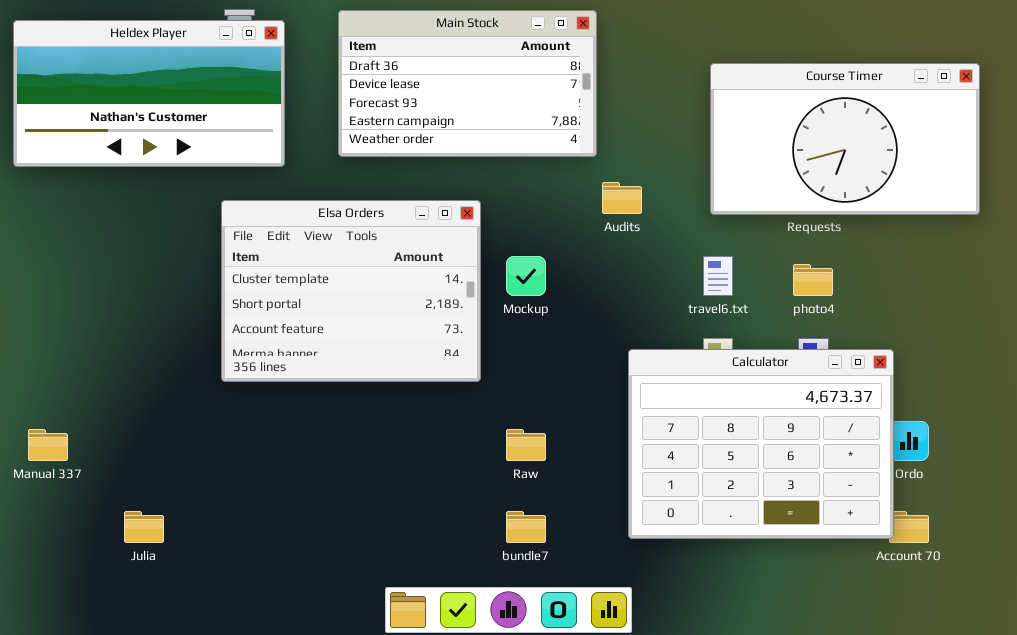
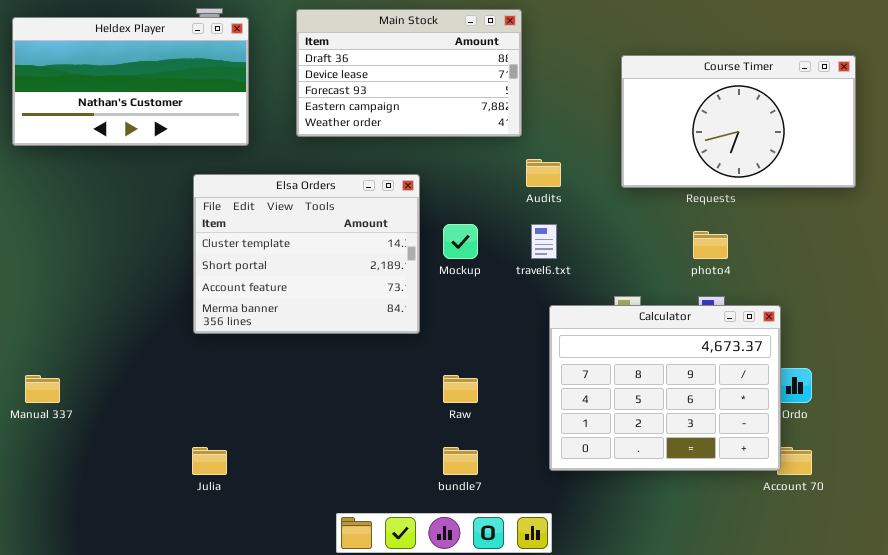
travel6.txt: [703,256,733,296] -> [531,224,557,259], moved
Julia: [124,511,164,543] -> [192,447,227,475], moved

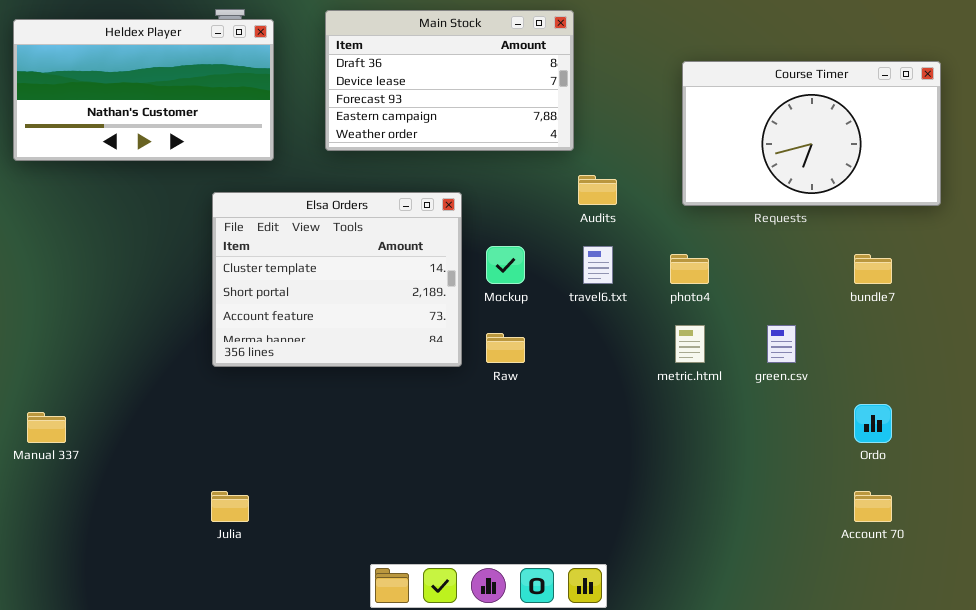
photo4: [693,231,728,259] -> [670,254,709,284], moved
Calculator: [549,305,781,471] -> none, closed
Raw: [443,375,478,403] -> [486,333,525,363], moved
bundle7: [443,447,478,475] -> [854,254,892,284], moved

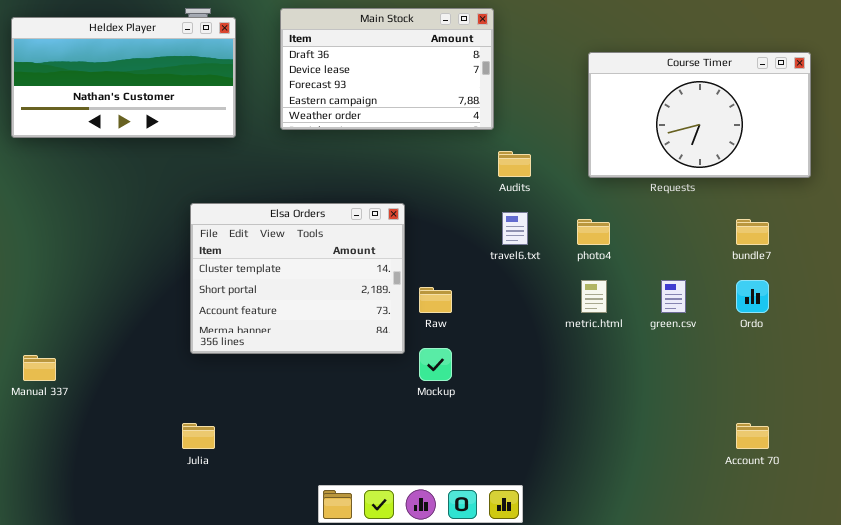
Elsa Orders: [212,192,462,367] -> [190,203,405,354], moved
Mockup: [486,246,525,284] -> [419,348,452,381], moved
Ordo: [854,404,892,443] -> [736,280,769,313], moved

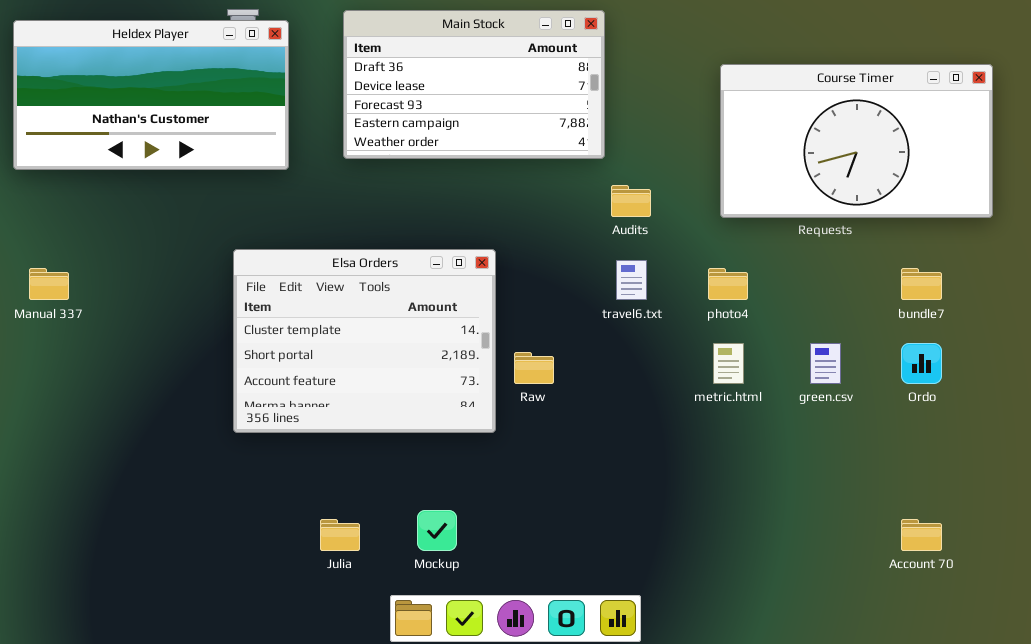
Mockup: [419,348,452,381] -> [417,510,457,551], moved
Manual 337: [23,355,56,381] -> [29,268,69,300], moved
Julia: [182,423,215,449] -> [320,519,360,551], moved

